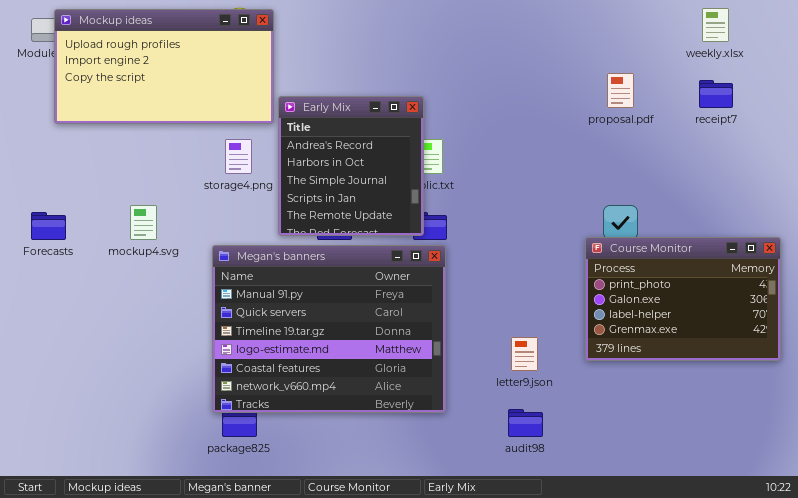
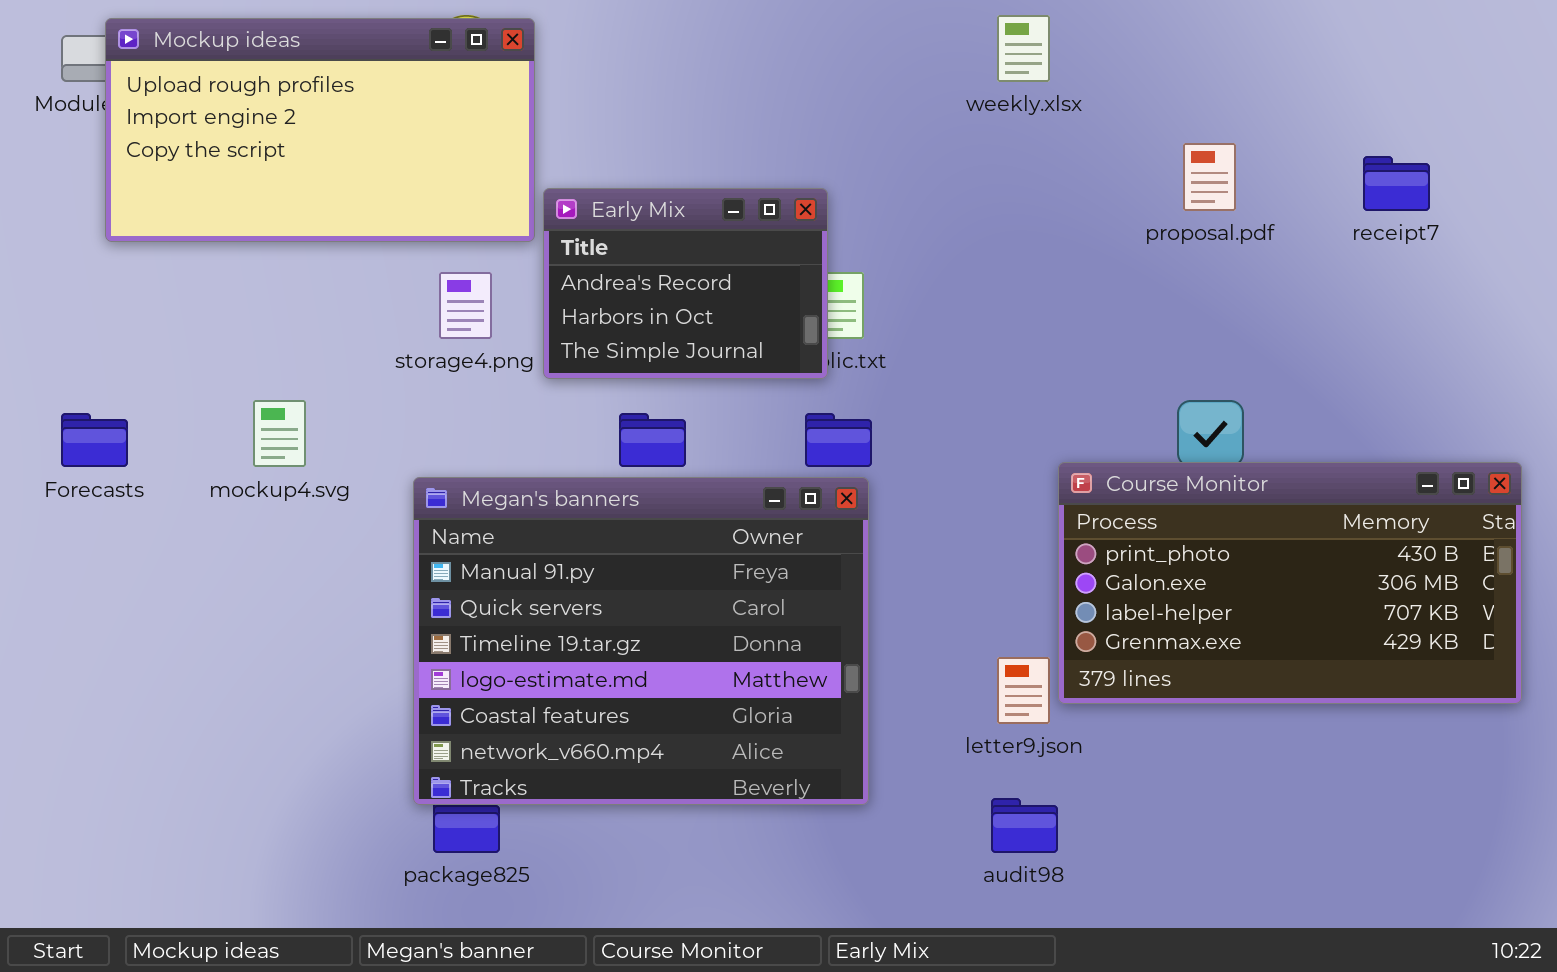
weekly.xlsx: [702,8,729,42] -> [997,15,1050,82], moved
Early Mix: [278,96,424,236] -> [543,188,828,379], resized
Course Monitor: [585,237,781,361] -> [1058,462,1522,704], resized

